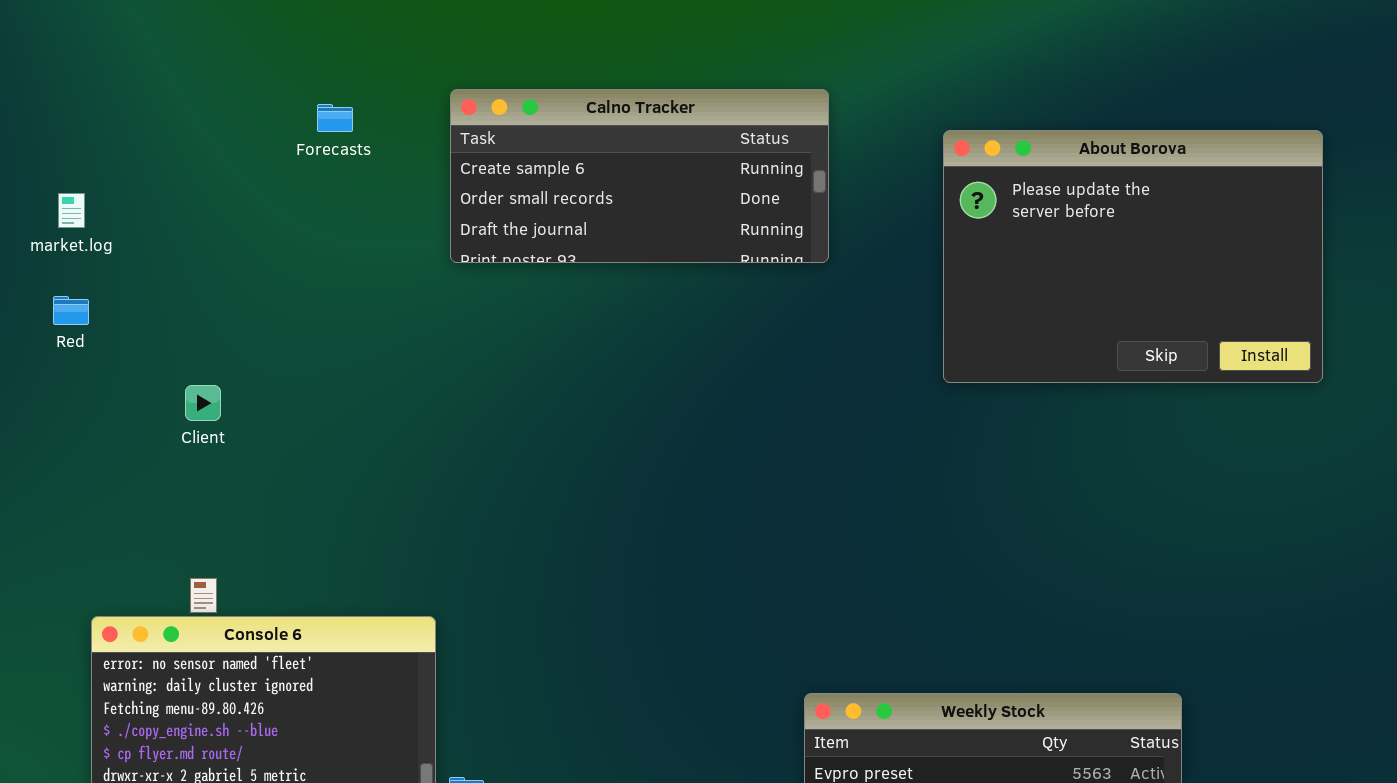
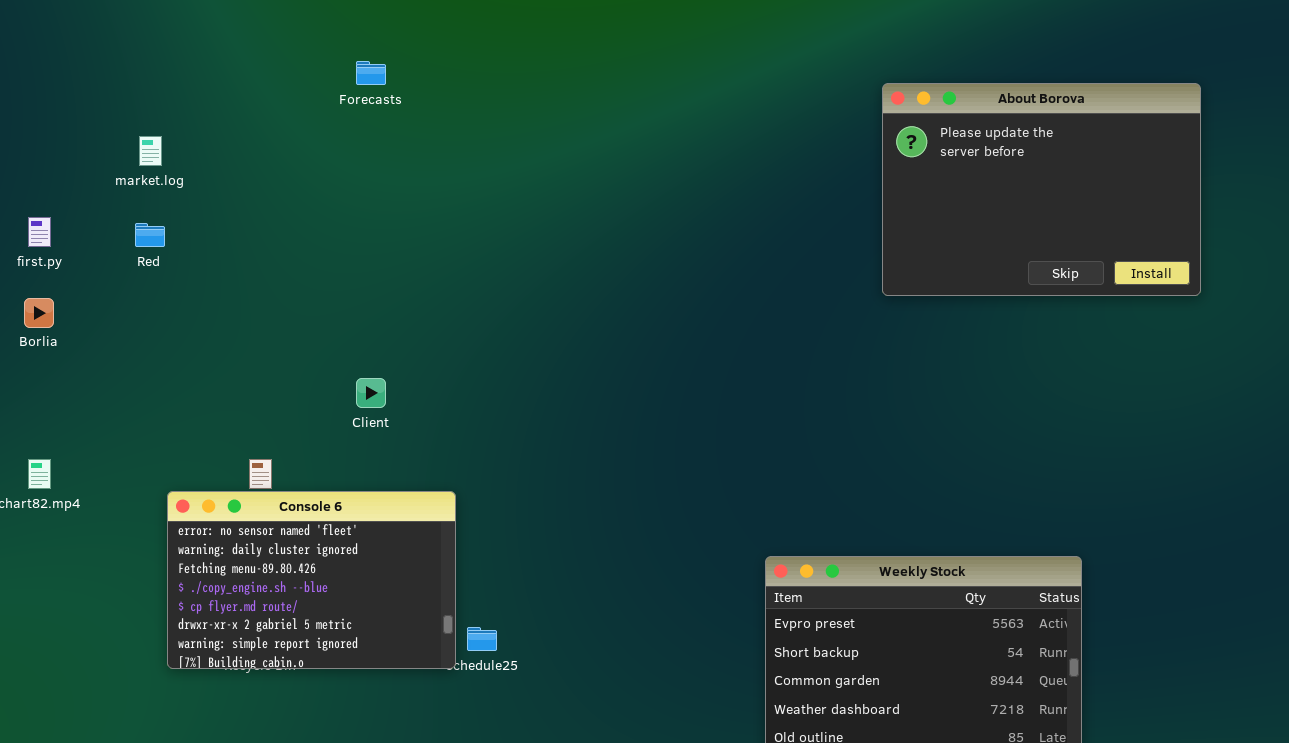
Calno Tracker: [450,89,829,263] -> none, closed
Client: [185,385,221,421] -> [356,378,386,408], moved

